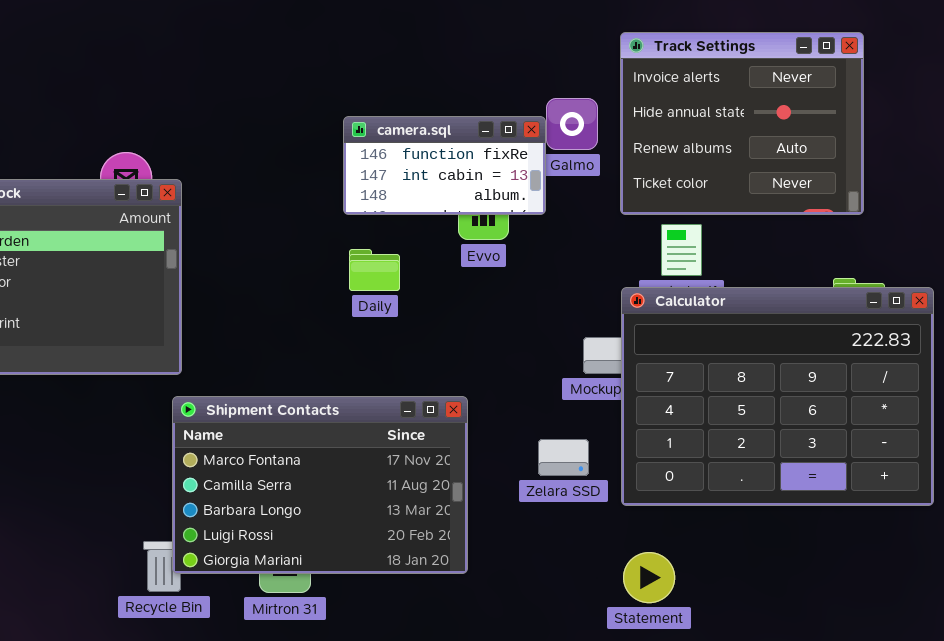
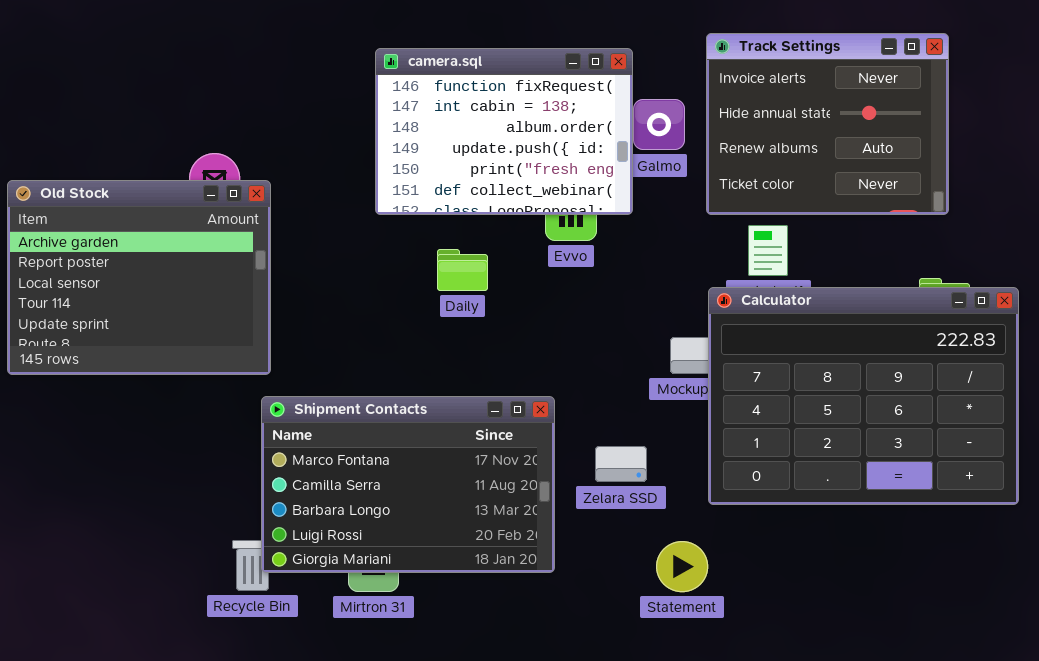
camera.sql: [343,116,546,215] -> [375,48,633,215], resized
Zelara SSD: [538,439,589,476] -> [595,446,647,482], moved
Statement: [623,552,675,603] -> [656,541,708,592], moved

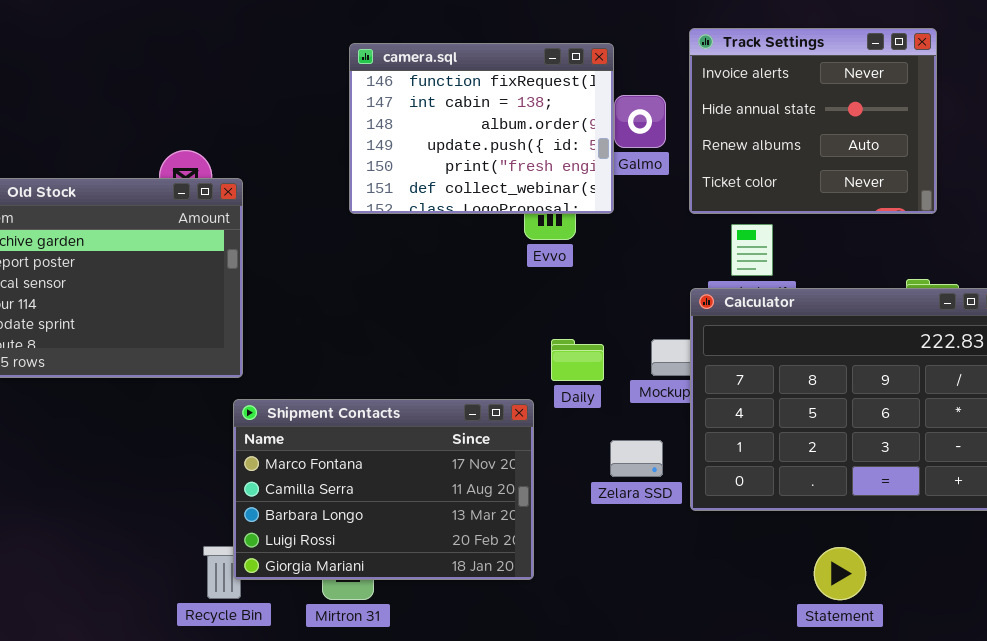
Daily: [437,249,488,291] -> [551,339,604,381], moved
Zelara SSD: [595,446,647,482] -> [610,440,663,477], moved
Statement: [656,541,708,592] -> [814,547,866,600], moved

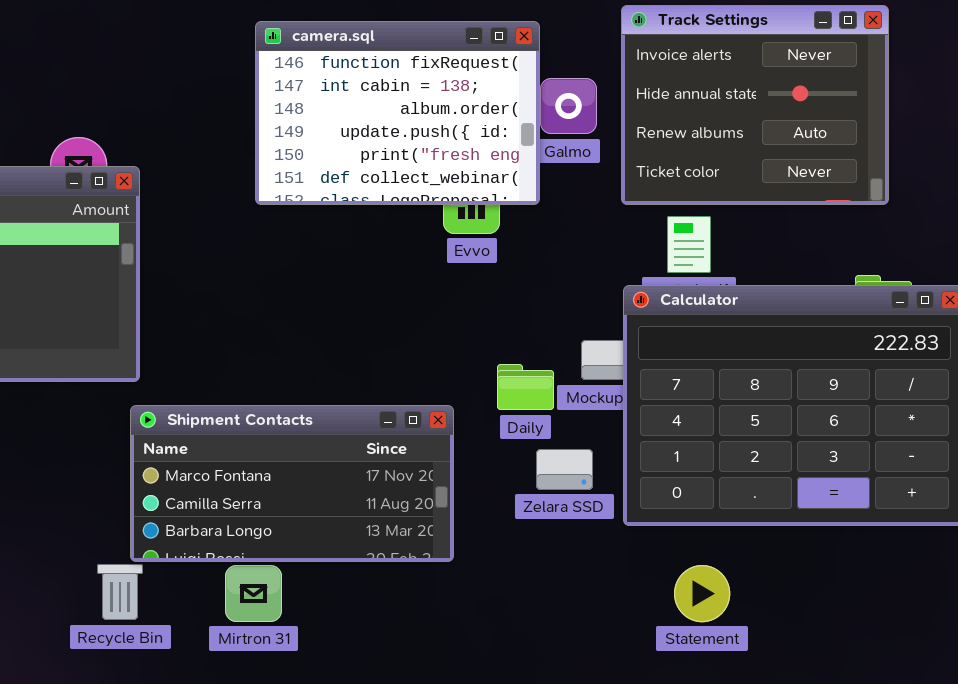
Daily: [551,339,604,381] -> [497,364,554,410], moved
Shipment Contacts: [233,399,534,580] -> [130,405,454,562], resized
Statement: [814,547,866,600] -> [674,565,730,622], moved

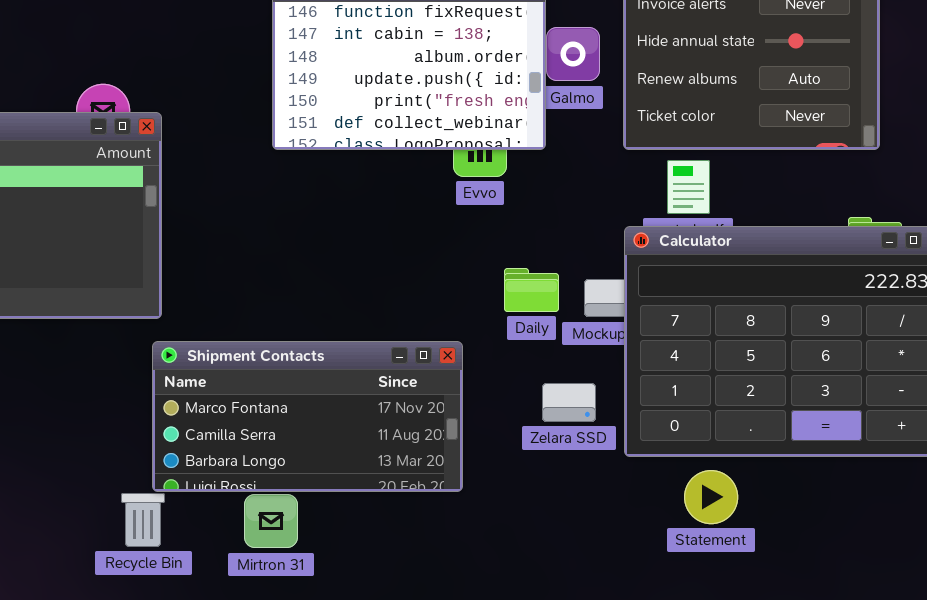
Daily: [497,364,554,410] -> [504,268,559,312], moved
Statement: [674,565,730,622] -> [684,470,738,524], moved

